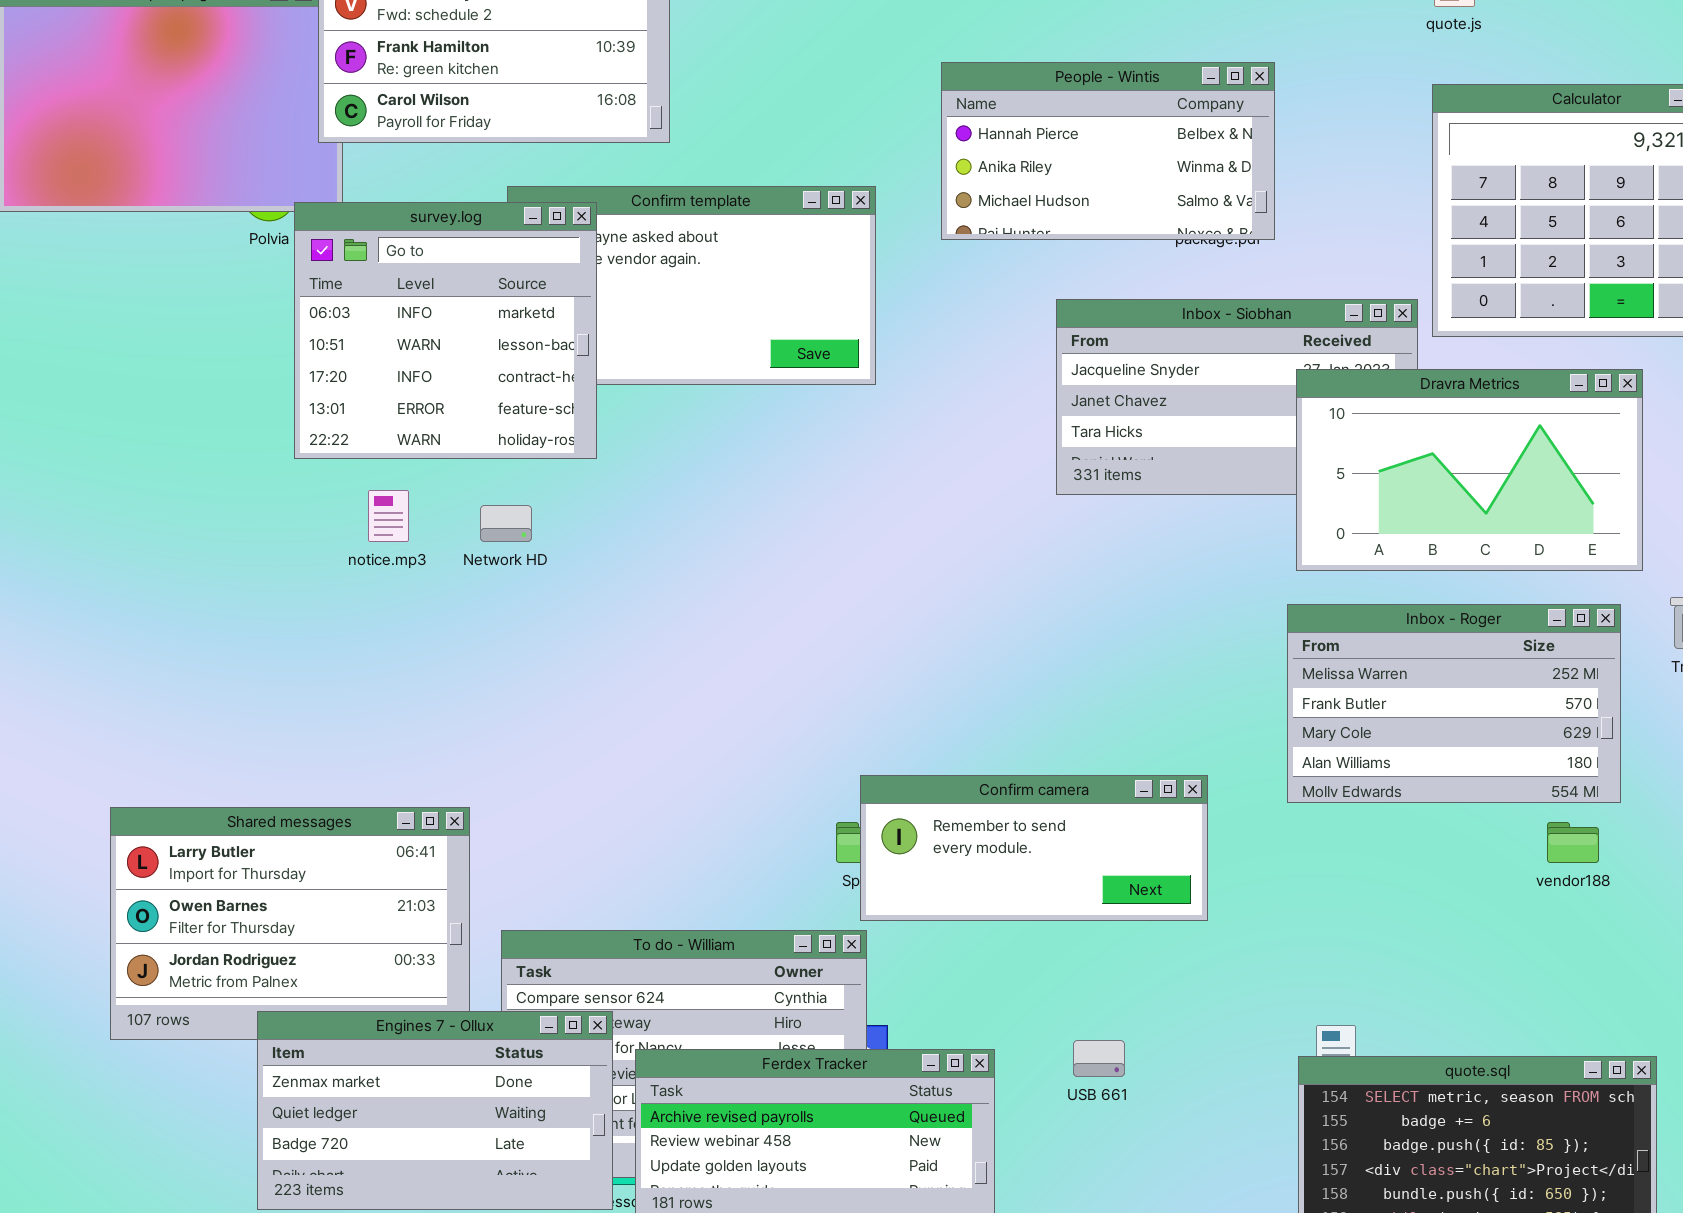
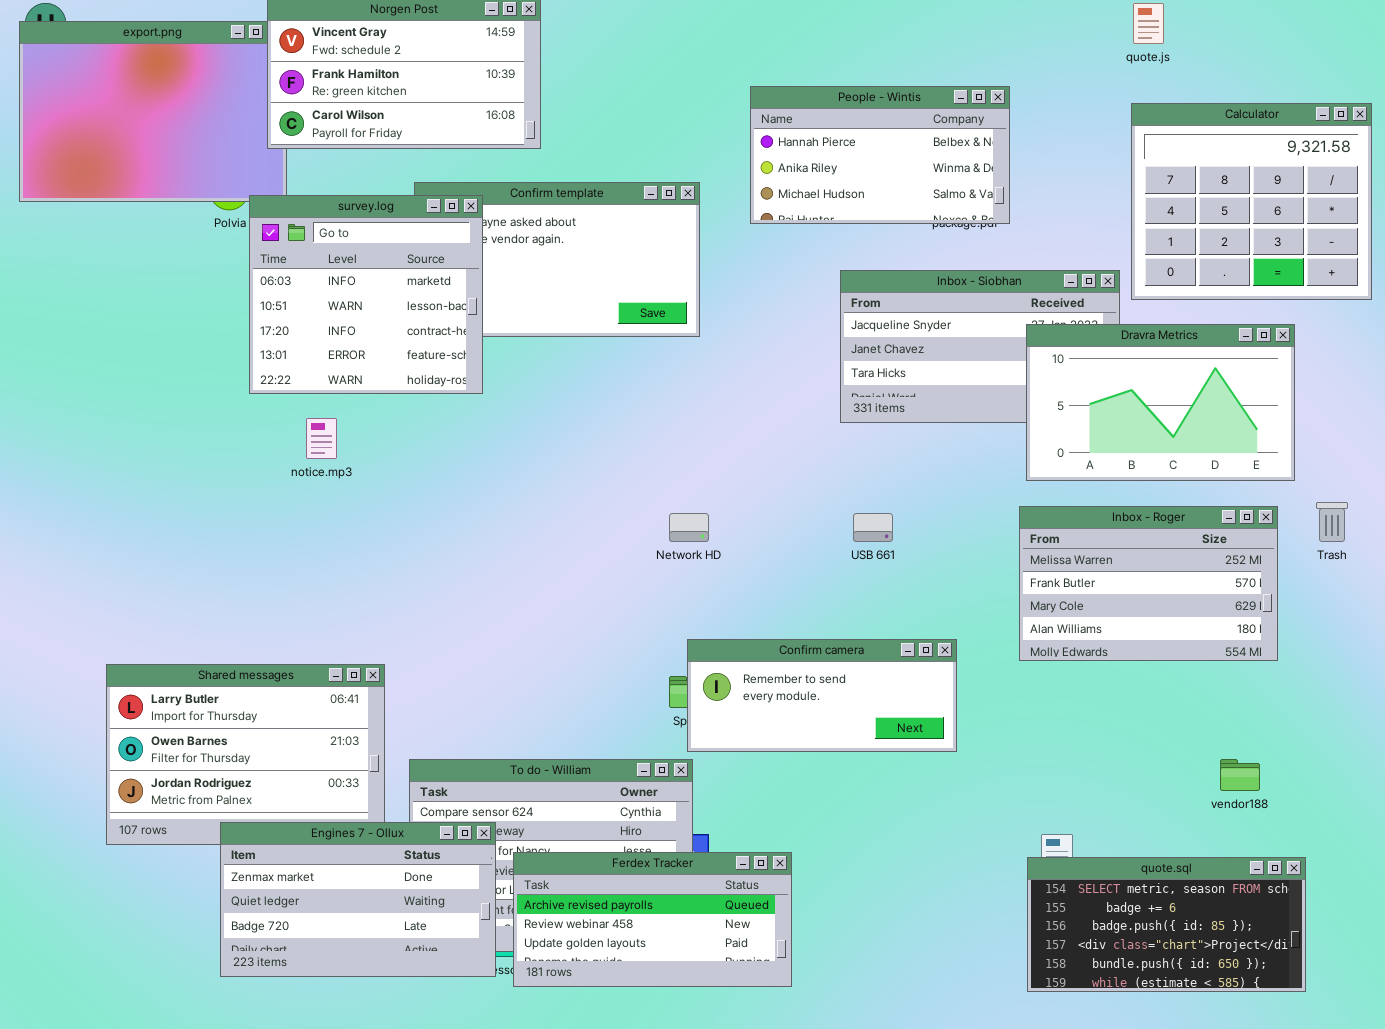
Network HD: [480,505,532,542] -> [669,513,709,542], moved
vendor188: [1547,822,1599,863] -> [1220,759,1260,791], moved
USB 661: [1073,1040,1125,1077] -> [853,513,893,542], moved

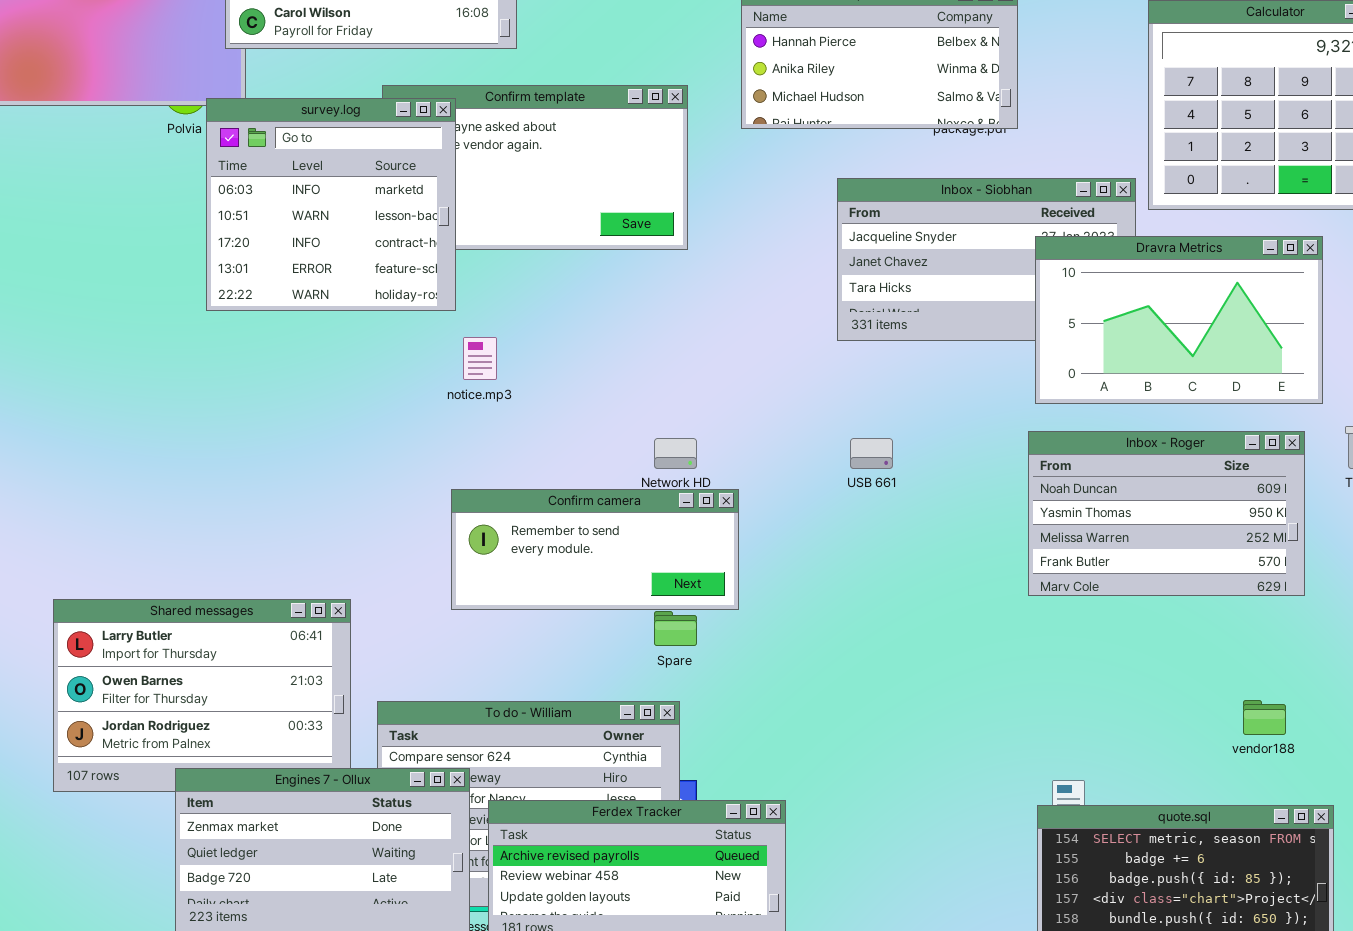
notice.mp3: [306,418,337,459] -> [463,337,497,380], moved
Inbox - Roger: [1019,506,1278,661] -> [1028,431,1305,596], scrolled up 2 rows
Confirm camera: [687,639,957,752] -> [451,489,739,610], moved

